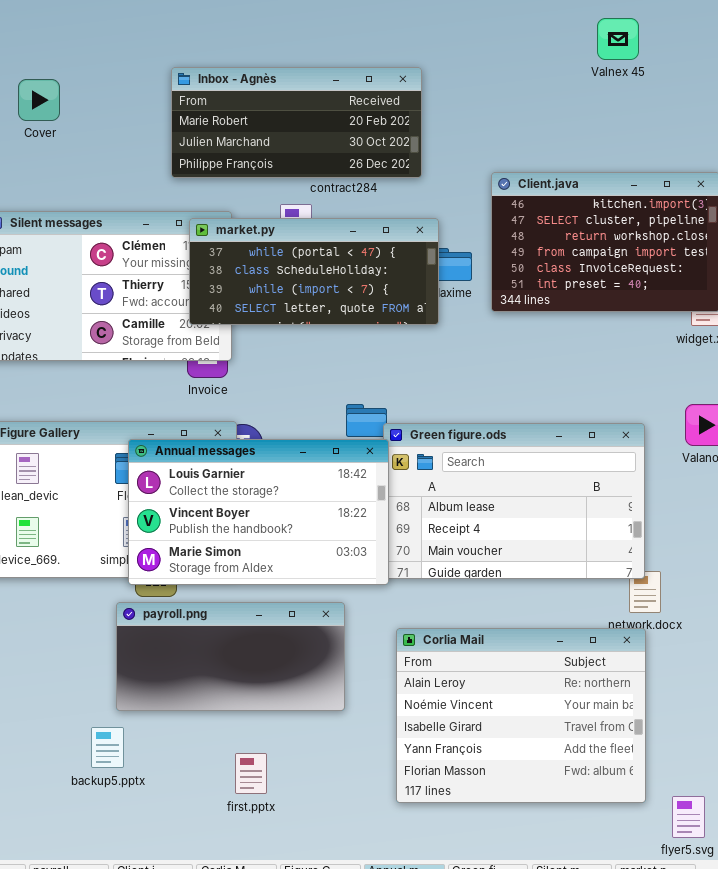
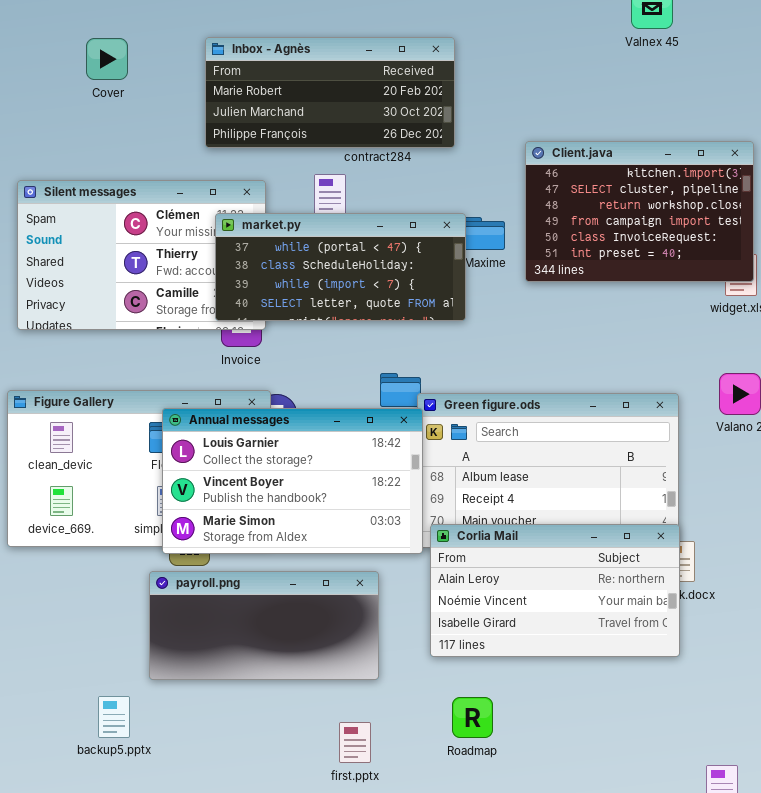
Cover: [18,79,60,121] -> [86,38,128,80], moved
market.py: [189,218,439,325] -> [215,213,466,321], moved
Corlia Mail: [396,628,646,803] -> [430,524,680,657], moved, resized
backup5.pptx: [91,727,124,768] -> [98,696,130,738], moved
first.pptx: [235,753,267,794] -> [339,722,371,763], moved

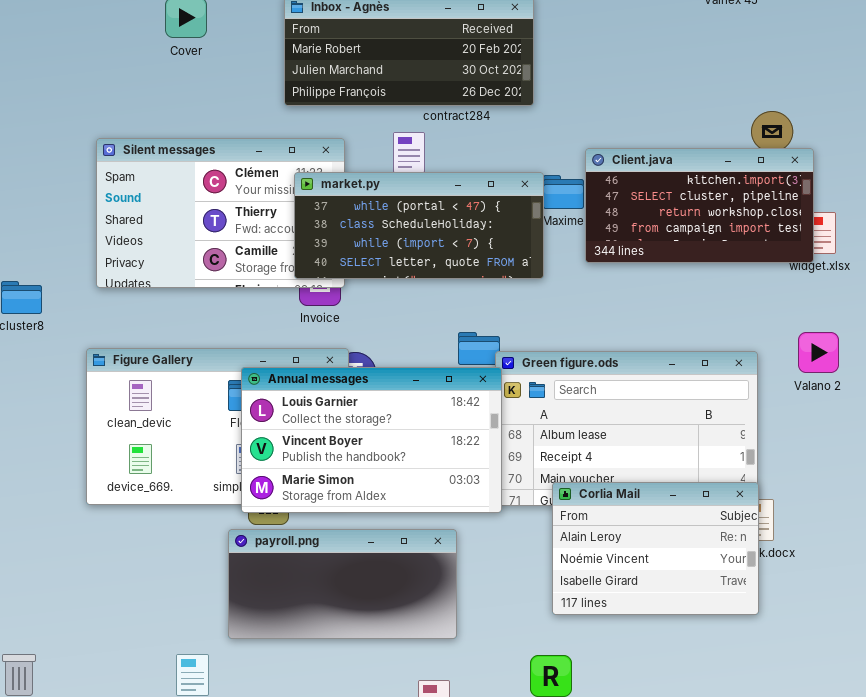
Client.java: [525,141,754,282] -> [585,148,814,263], moved, resized
Corlia Mail: [430,524,680,657] -> [552,482,759,615], resized

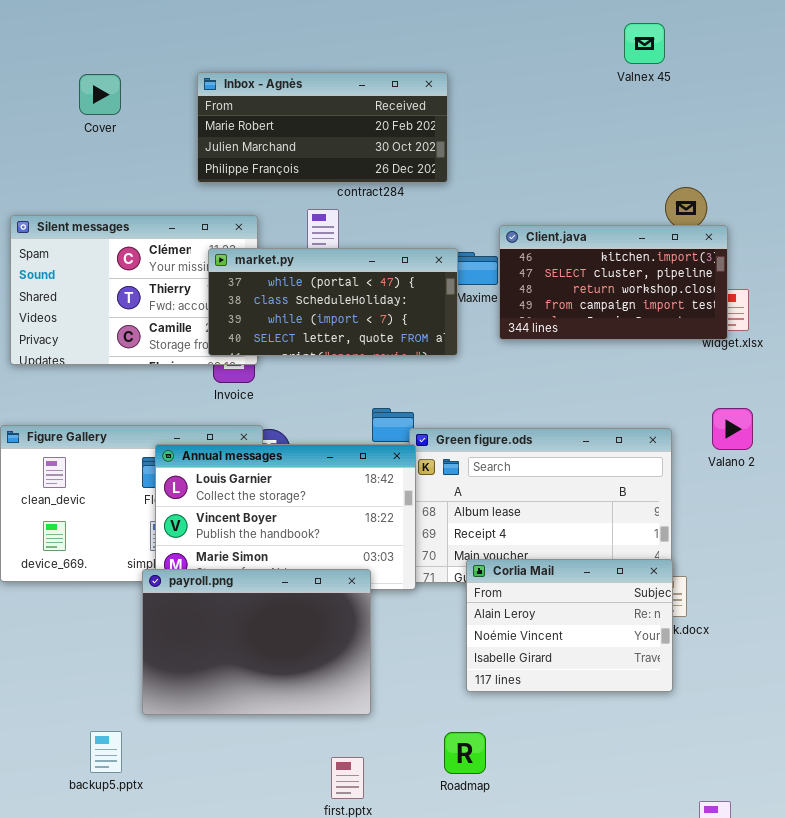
payroll.png: [228,529,457,639] -> [142,569,371,715], resized

